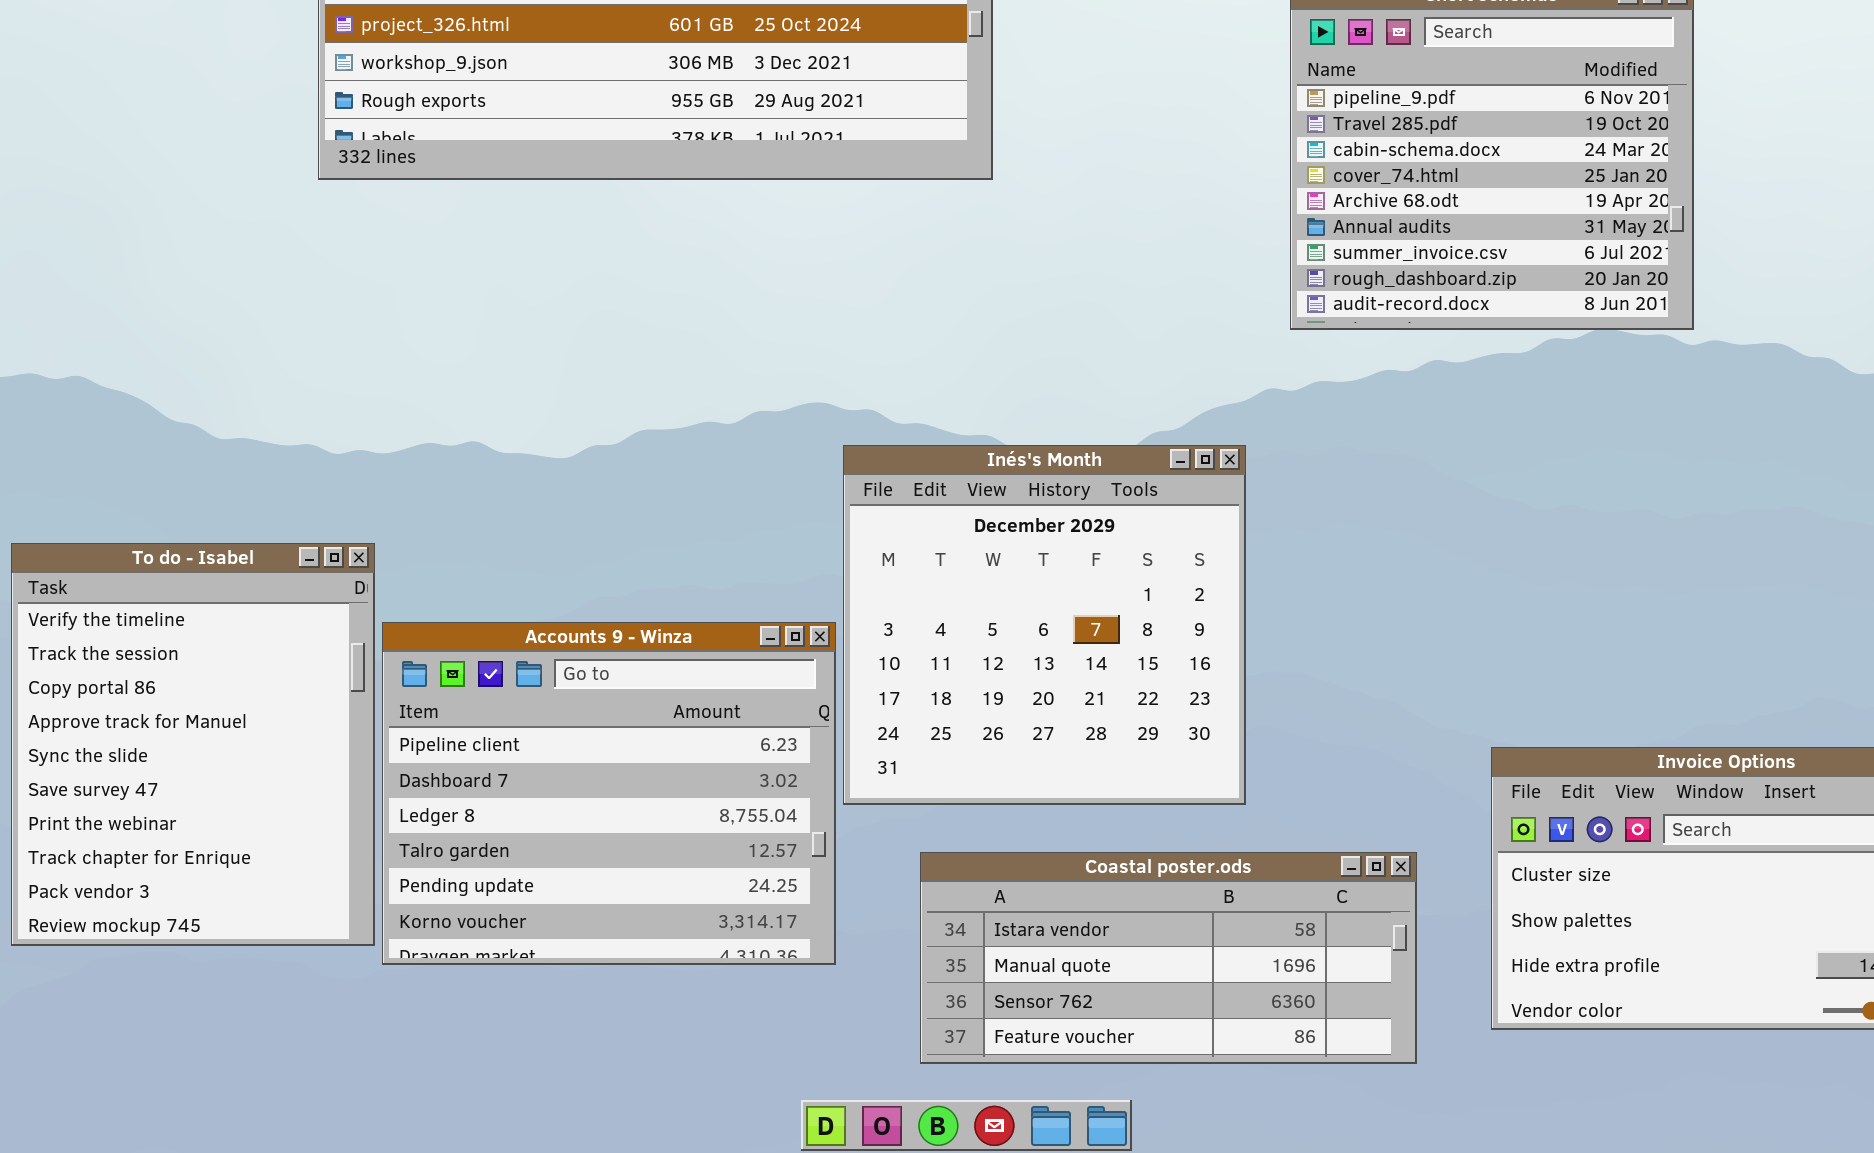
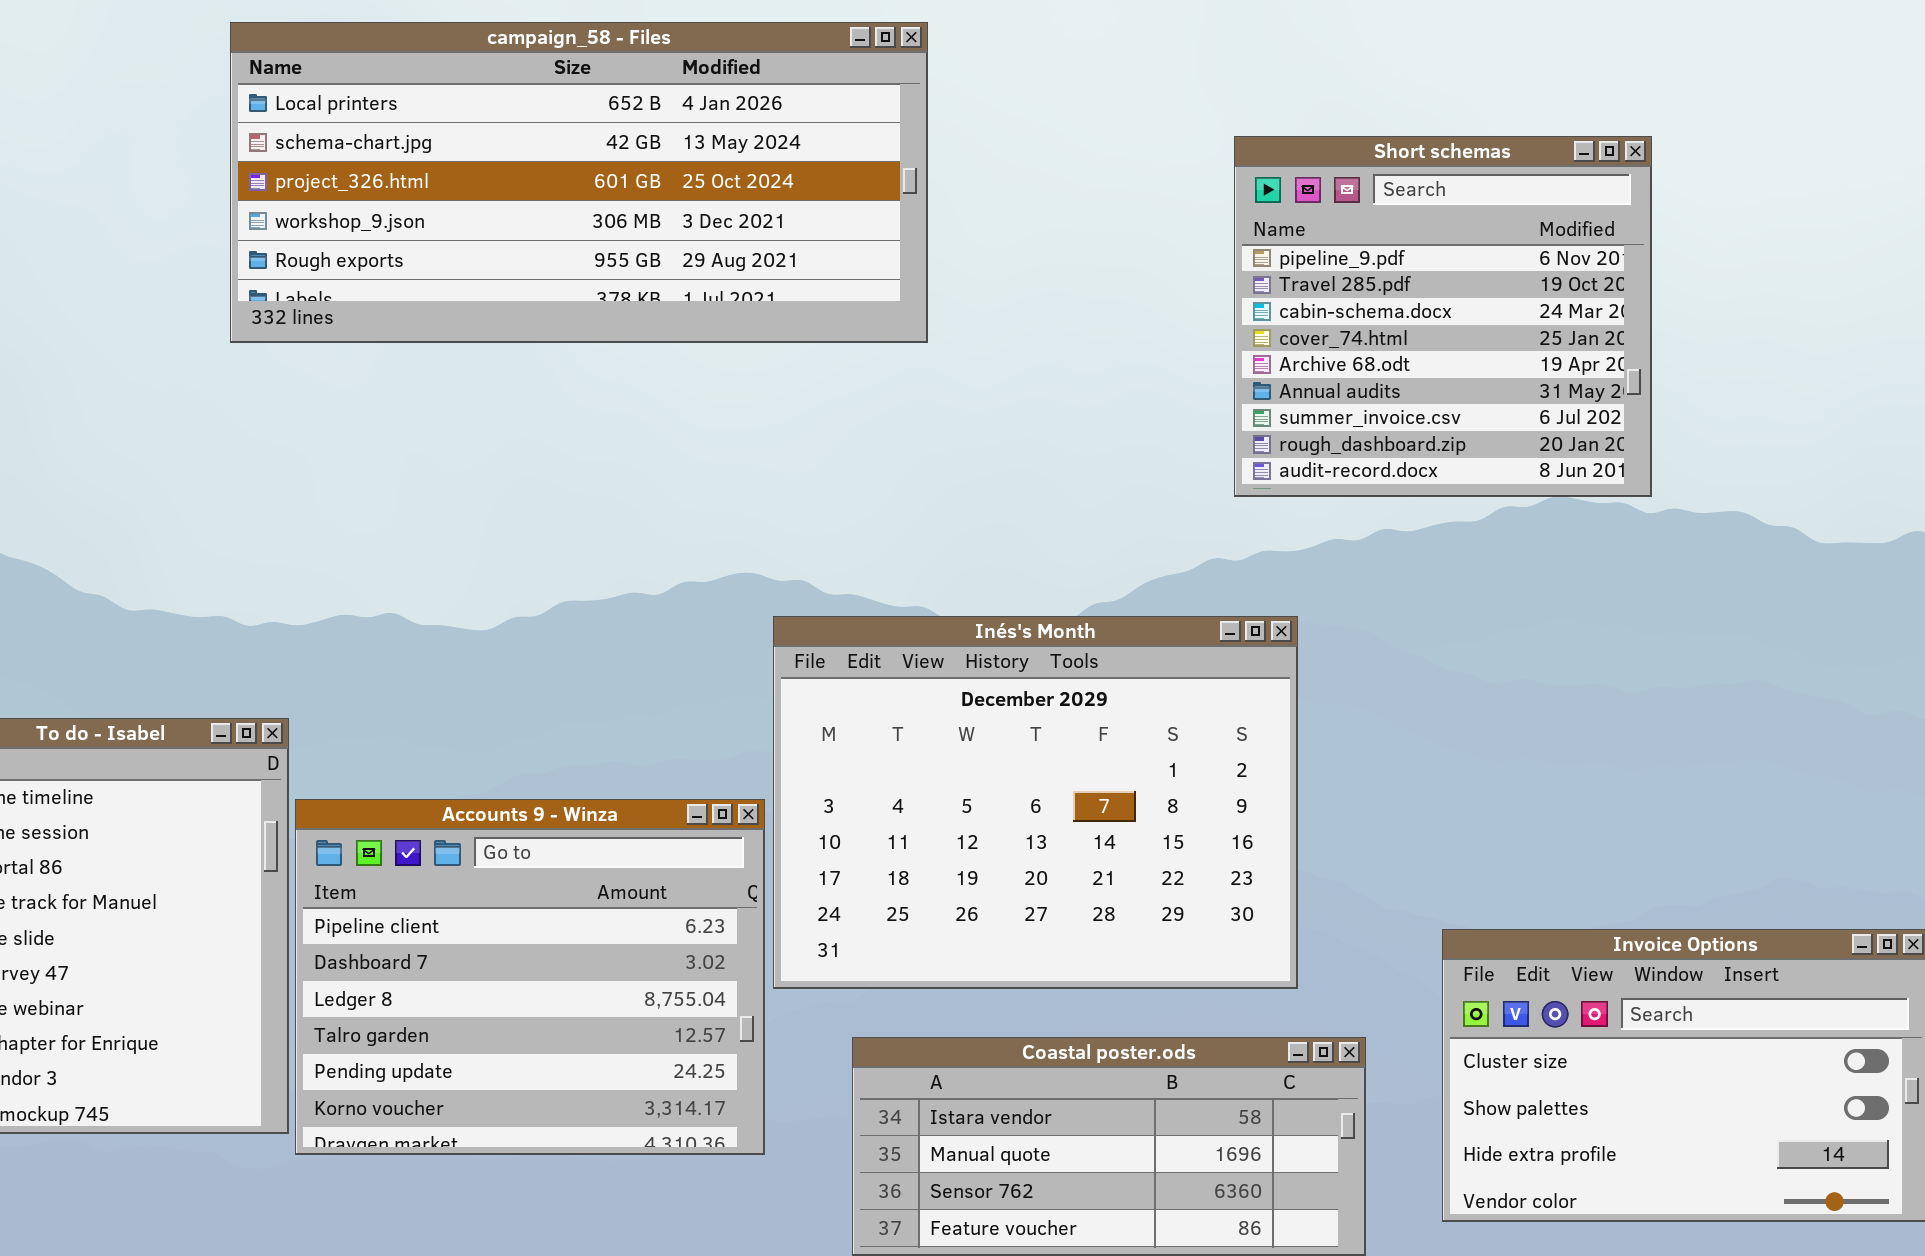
Inés's Month: [843,445,1246,805] -> [773,616,1298,989], resized

